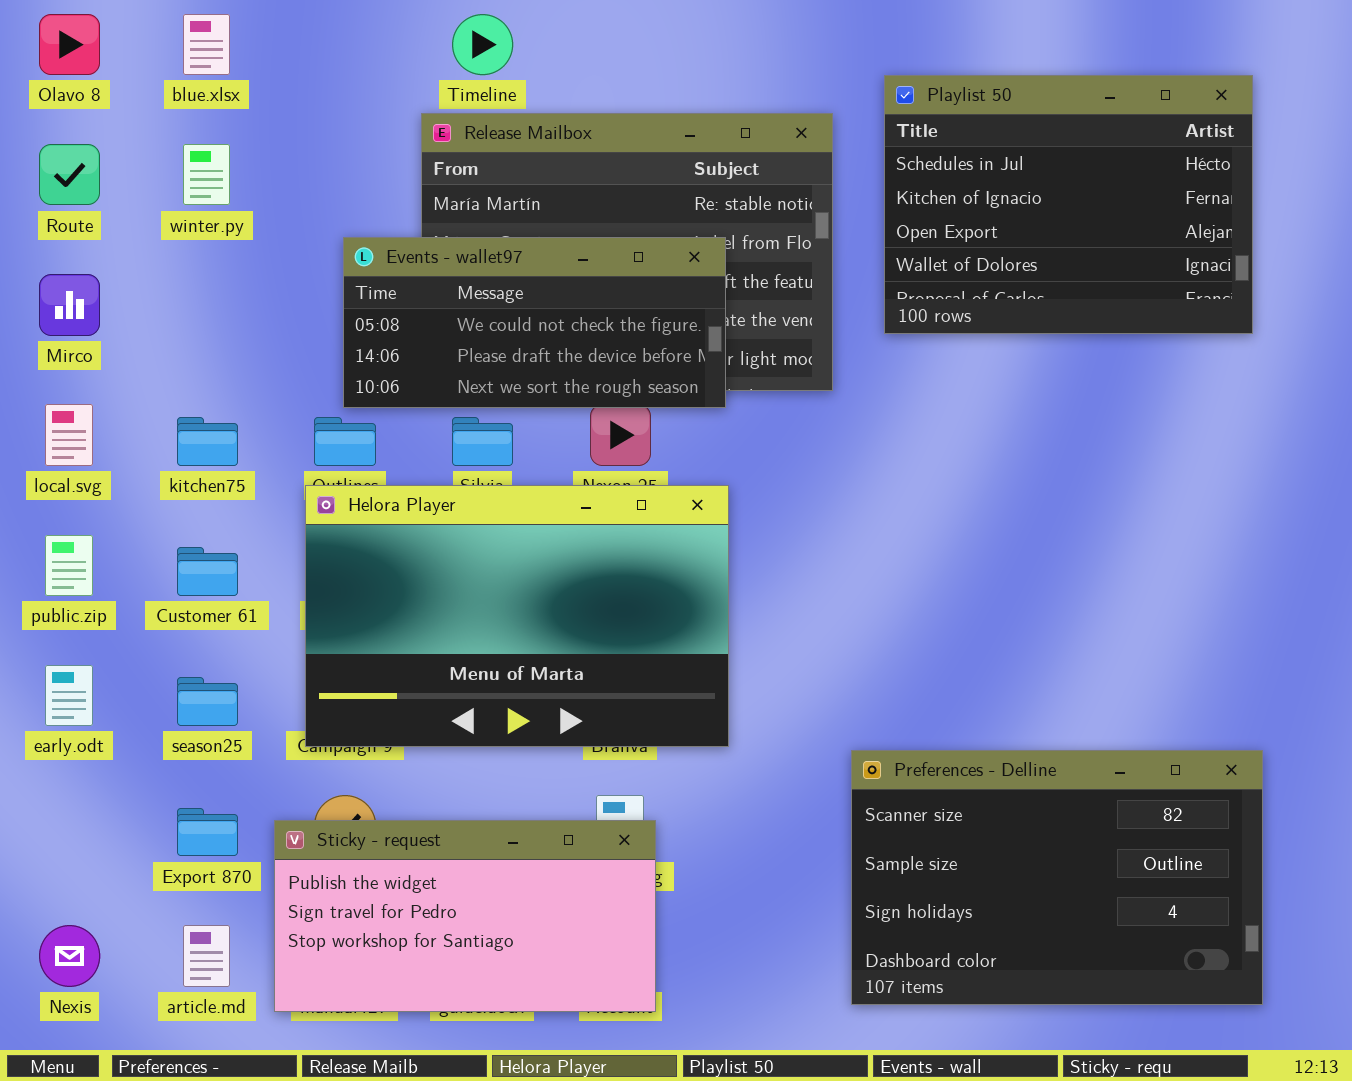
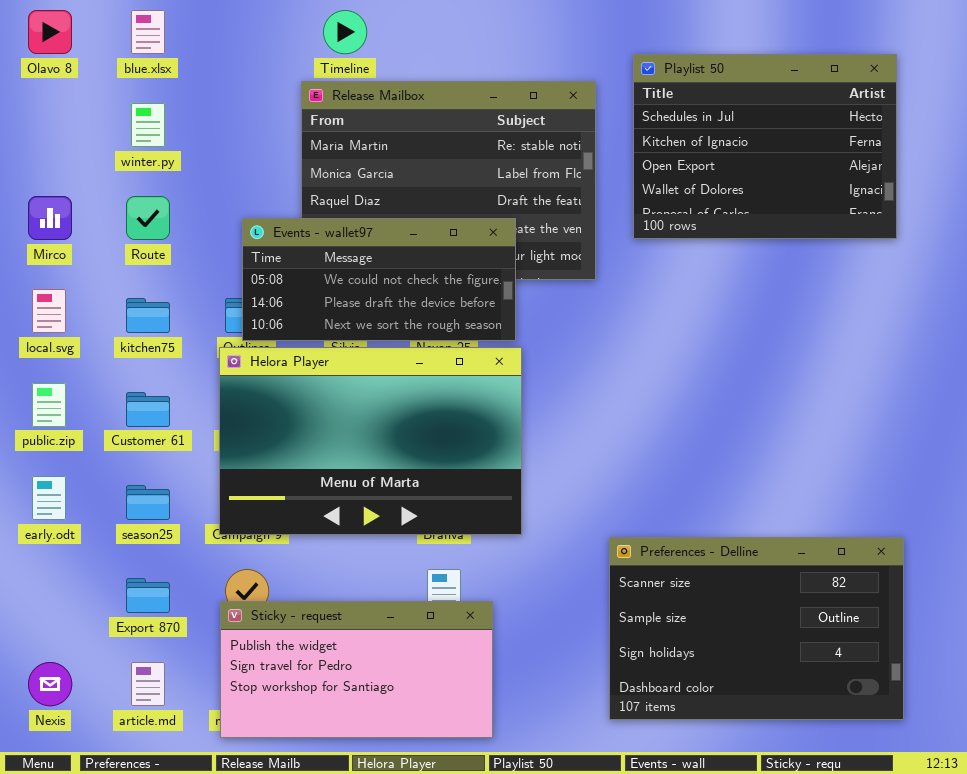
Route: [39,144,100,205] -> [126,196,170,240], moved
Events - wallet97: [343,237,726,408] -> [242,218,516,341], moved
Sticky - request: [274,820,656,1012] -> [220,601,493,738], moved

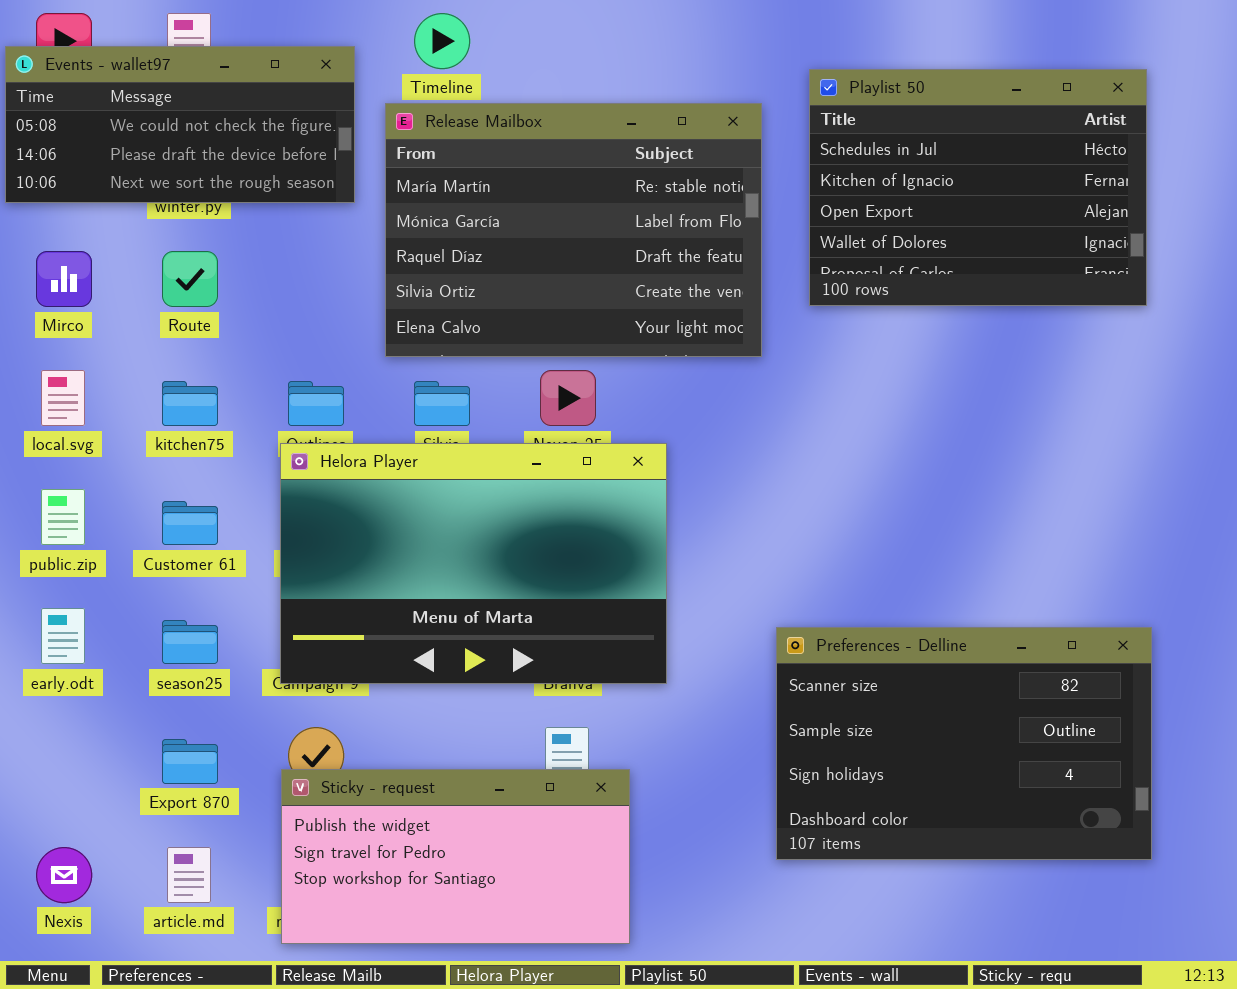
Events - wallet97: [242,218,516,341] -> [5,46,355,203], moved
Preferences - Delline: [609,537,904,720] -> [776,627,1152,860], moved

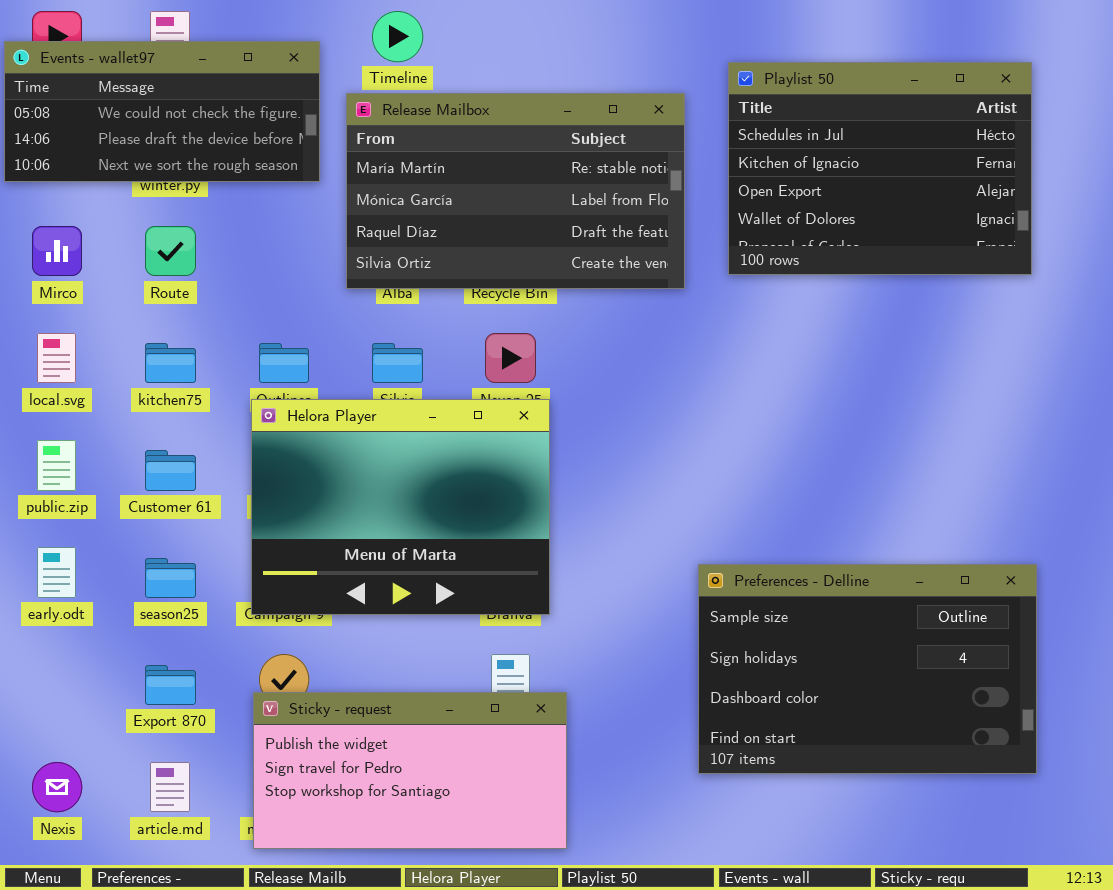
Release Mailbox: [385,103,762,357] -> [346,93,685,289], resized
Helora Player: [280,443,667,684] -> [251,399,550,615], resized
Preferences - Delline: [776,627,1152,860] -> [698,564,1037,774], scrolled down 1 row

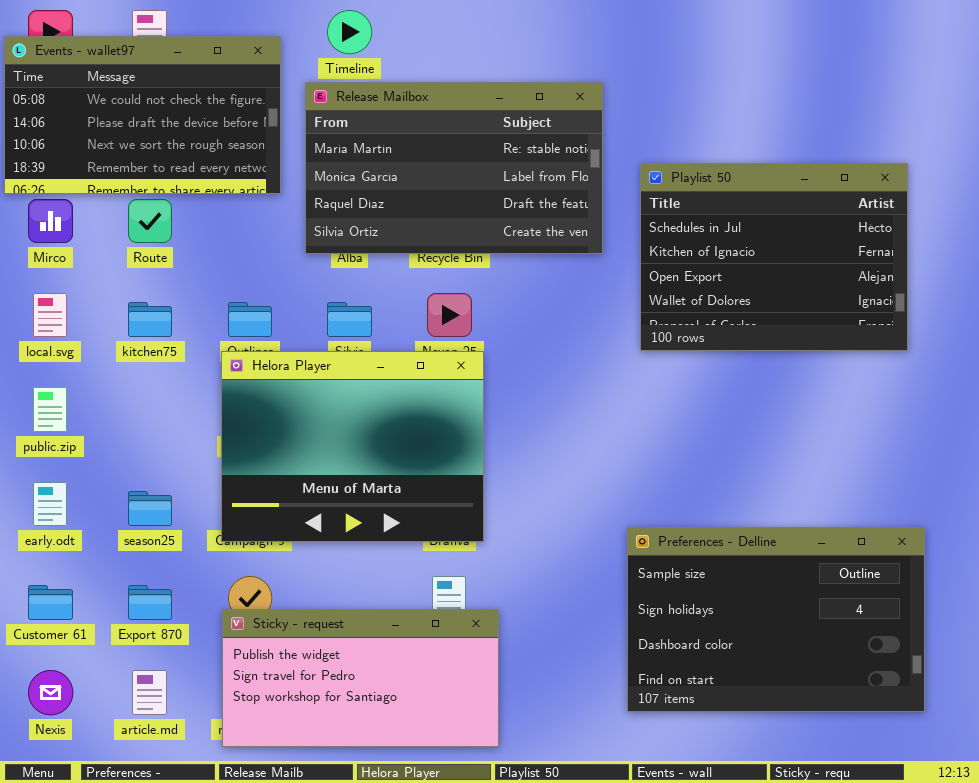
Events - wallet97: [4,41,320,182] -> [4,36,281,194], resized
Playlist 50: [728,62,1032,275] -> [640,163,908,351], moved
Customer 61: [145,450,196,491] -> [28,585,73,620], moved
Preferences - Delline: [698,564,1037,774] -> [627,527,925,712], moved

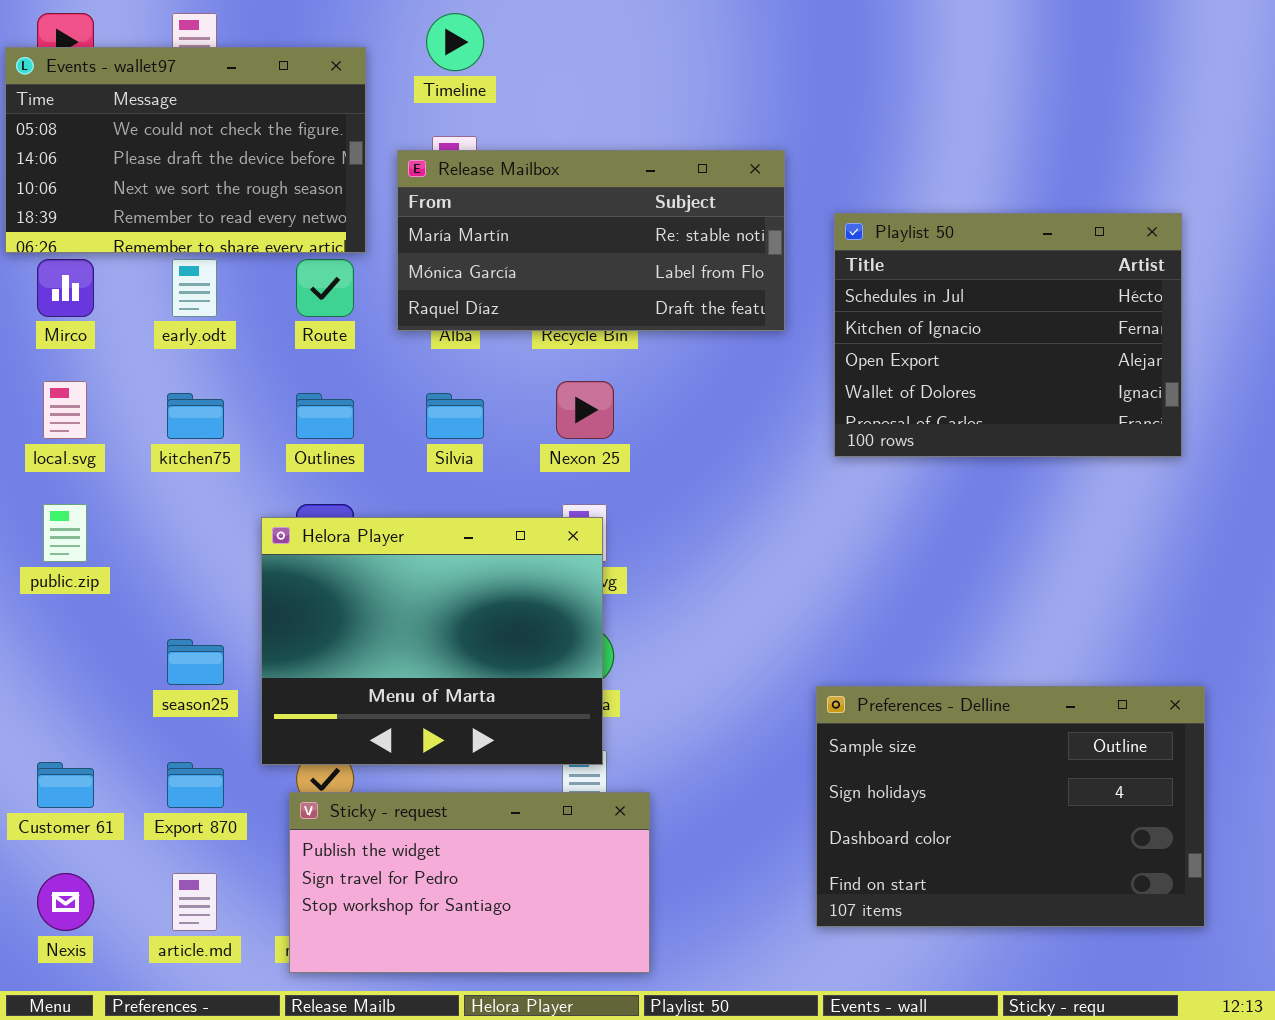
Release Mailbox: [305,82,603,254] -> [397,150,785,331], resized
Route: [128,199,172,243] -> [296,259,354,317], moved
Helora Player: [221,351,484,542] -> [261,517,603,765], moved
early.odt: [33,482,67,526] -> [172,259,217,317], moved

